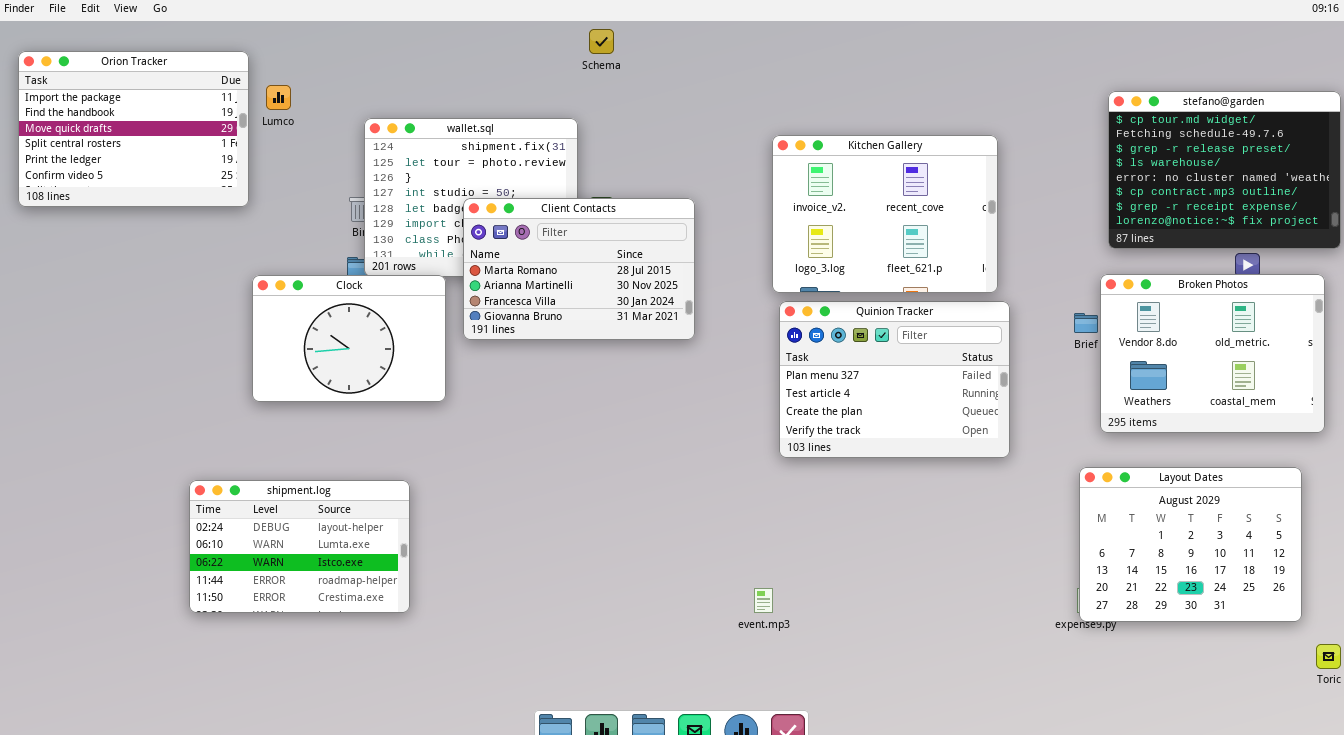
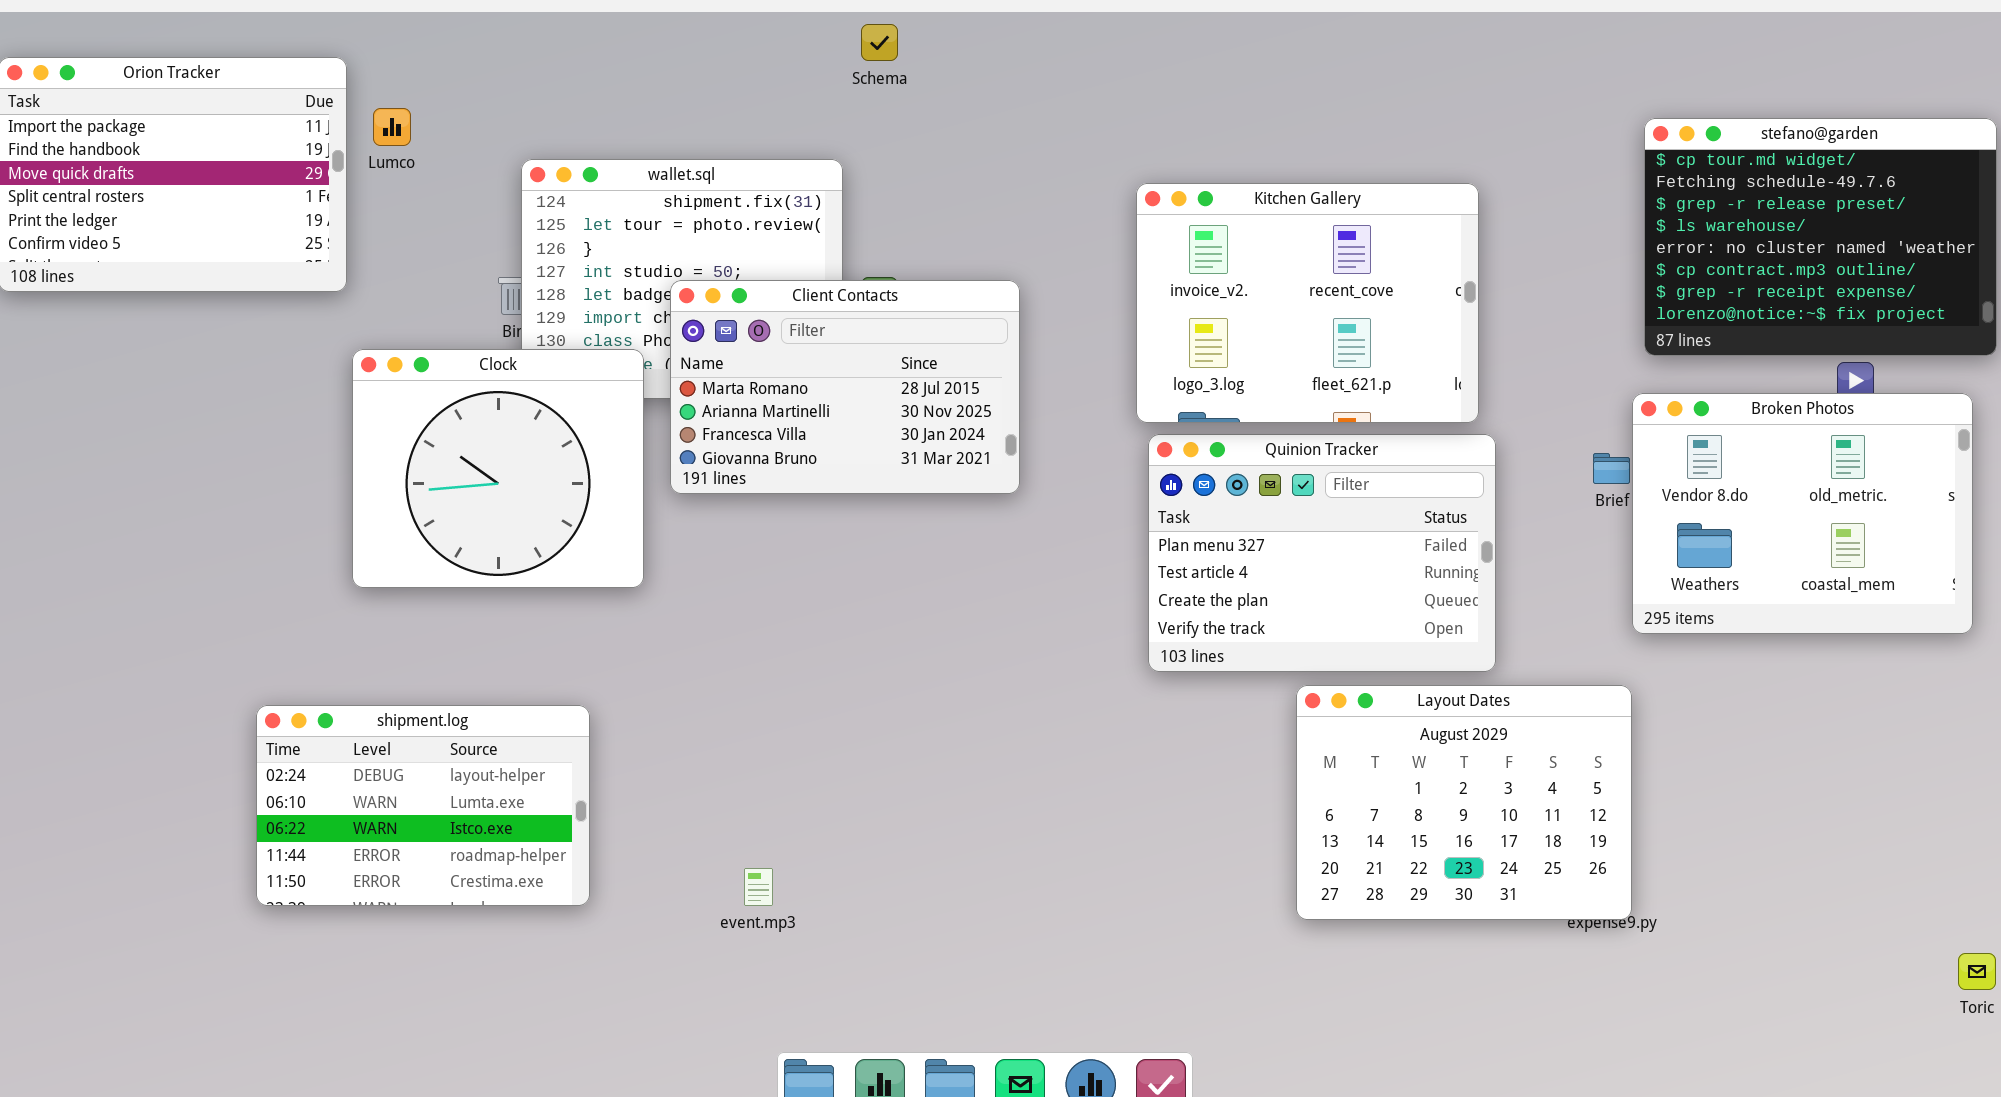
Clock: [252,275,446,402] -> [352,349,644,588], resized
Layout Dates: [1079,467,1302,622] -> [1296,685,1632,920], moved
event.mp3: [754,588,773,613] -> [744,868,773,906], moved

